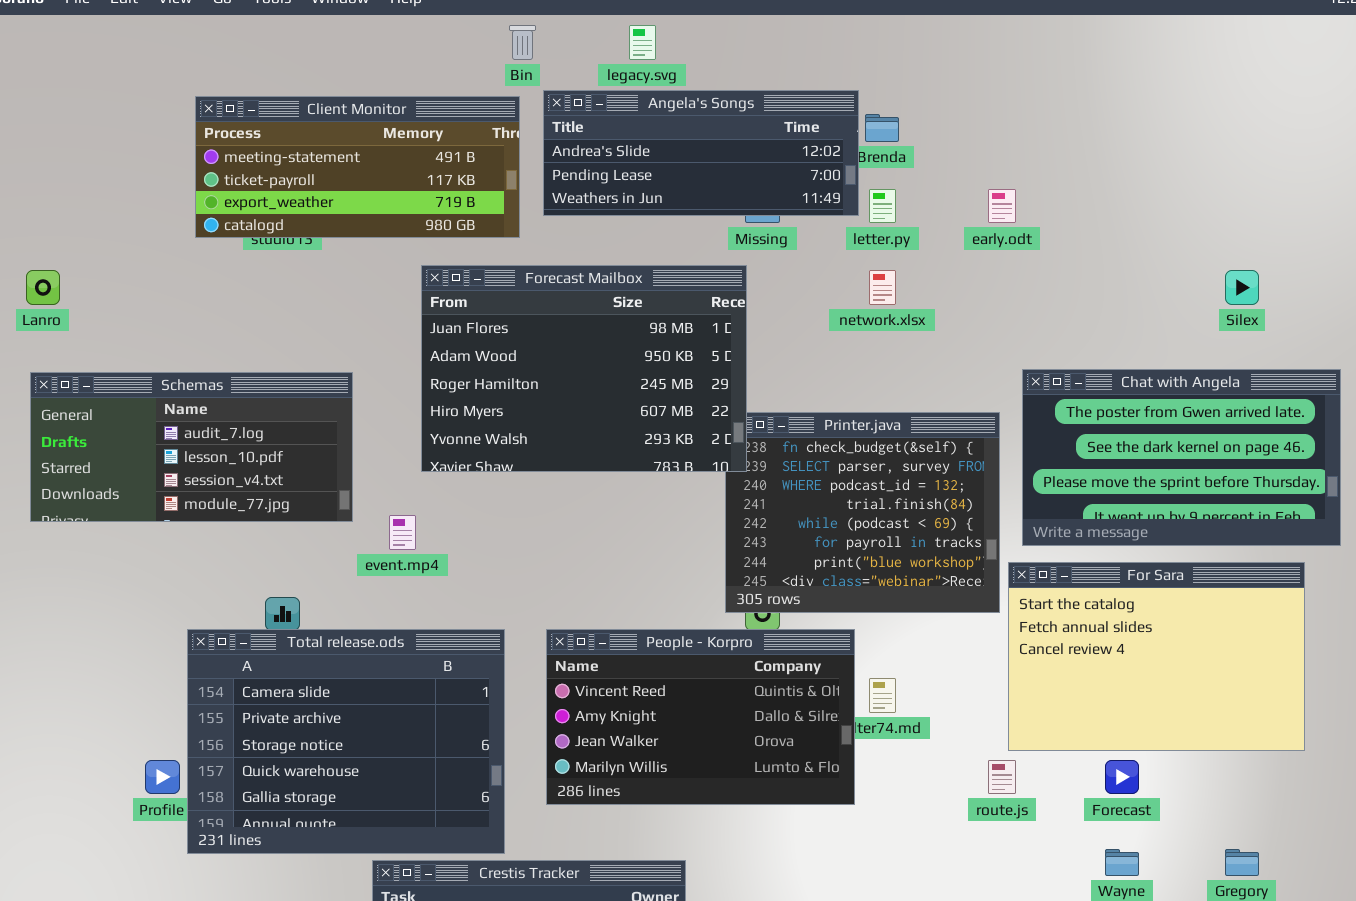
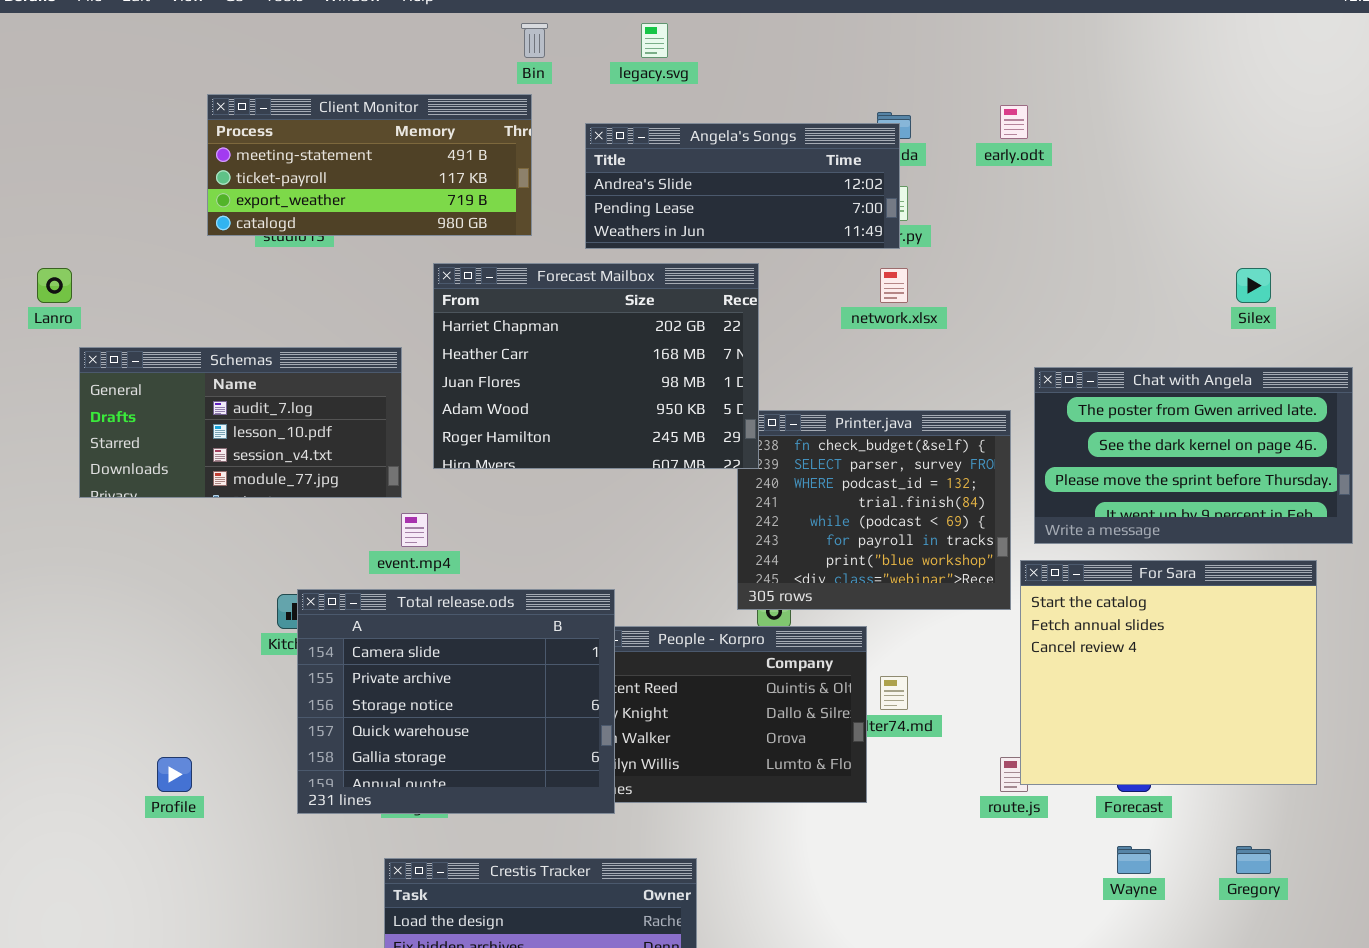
Angela's Songs: [543,90,859,216] -> [585,123,900,249], moved
early.odt: [988,189,1016,223] -> [1000,105,1028,139], moved
Forecast Mailbox: [421,265,747,472] -> [433,263,759,469], scrolled up 2 rows
Schemas: [30,372,353,522] -> [79,347,402,498], moved
For Sara: [1008,562,1305,751] -> [1020,560,1317,785], resized
Total release.ods: [187,629,505,854] -> [297,589,615,814], moved

